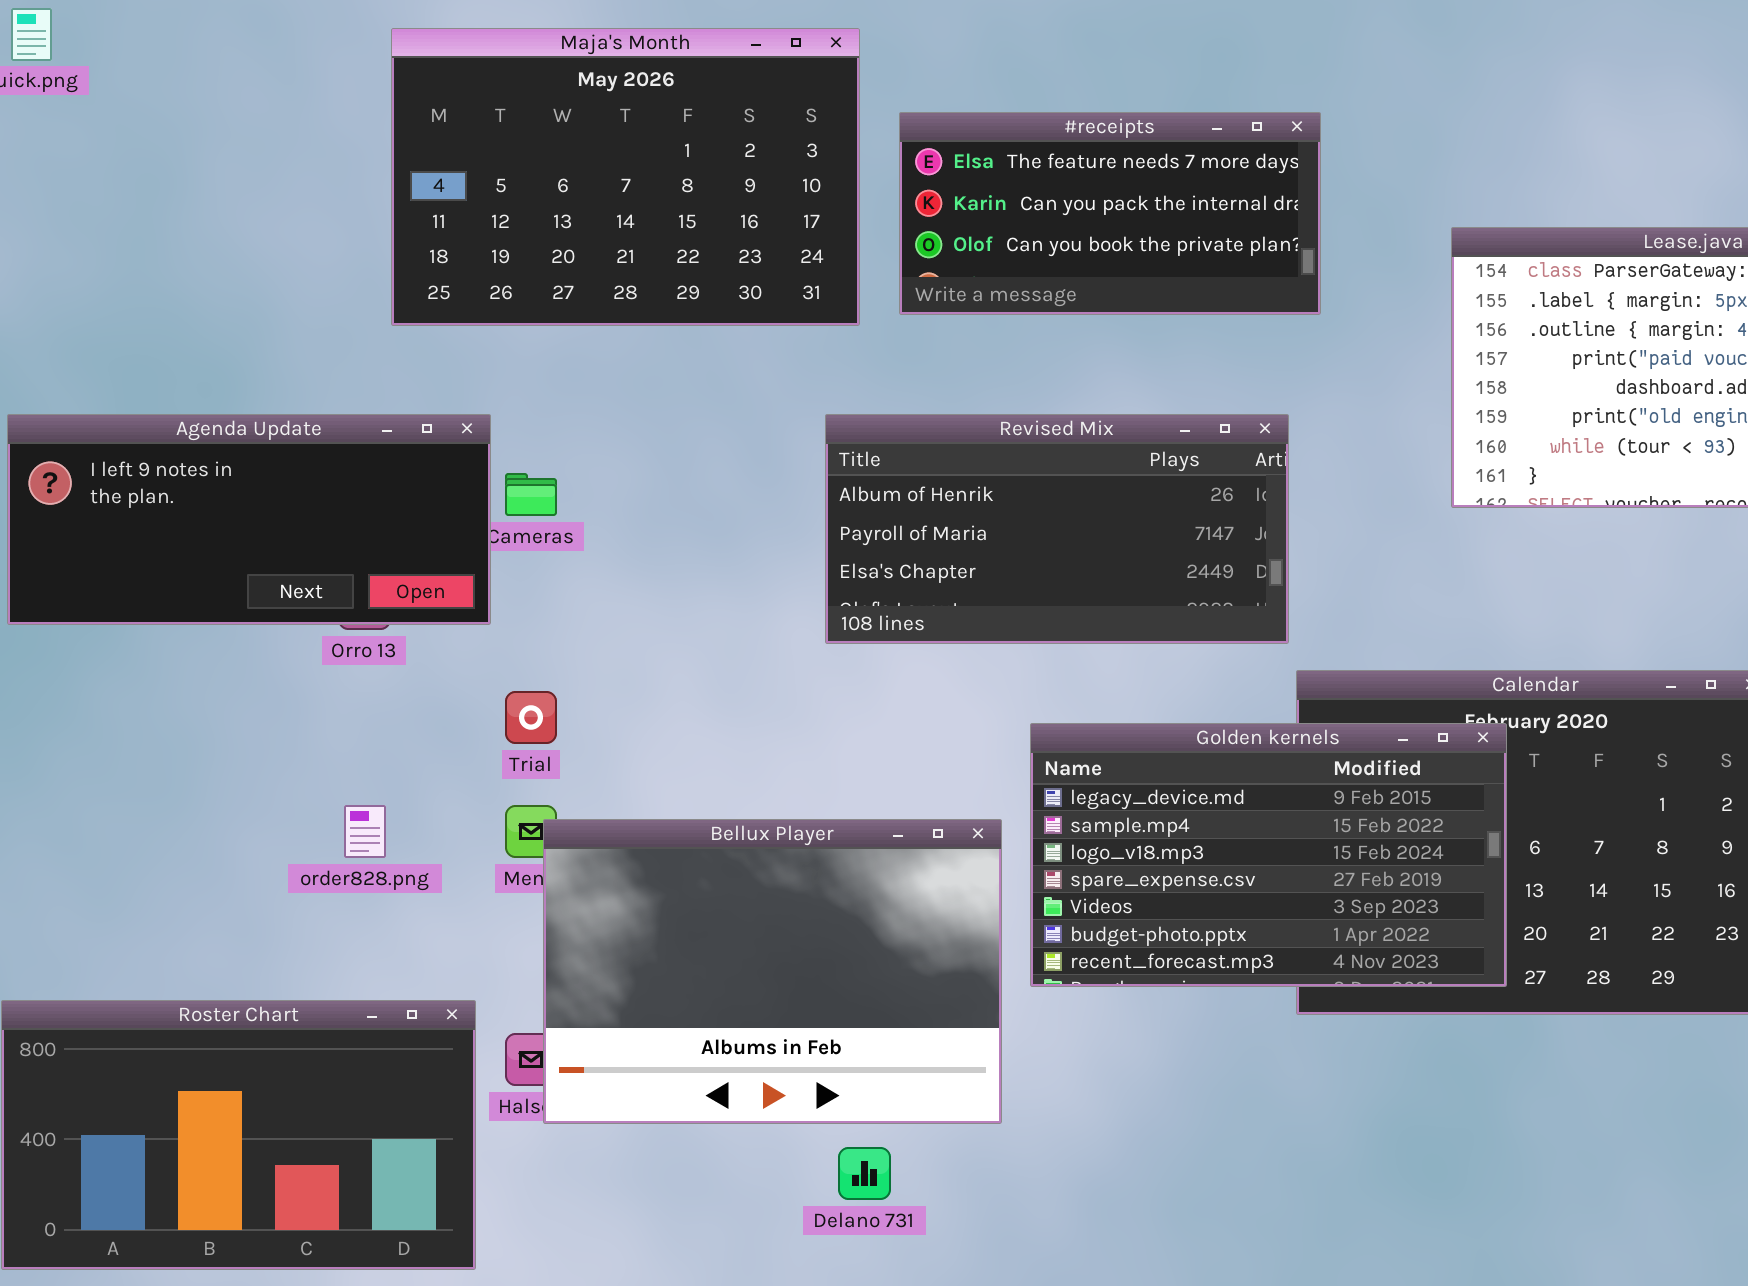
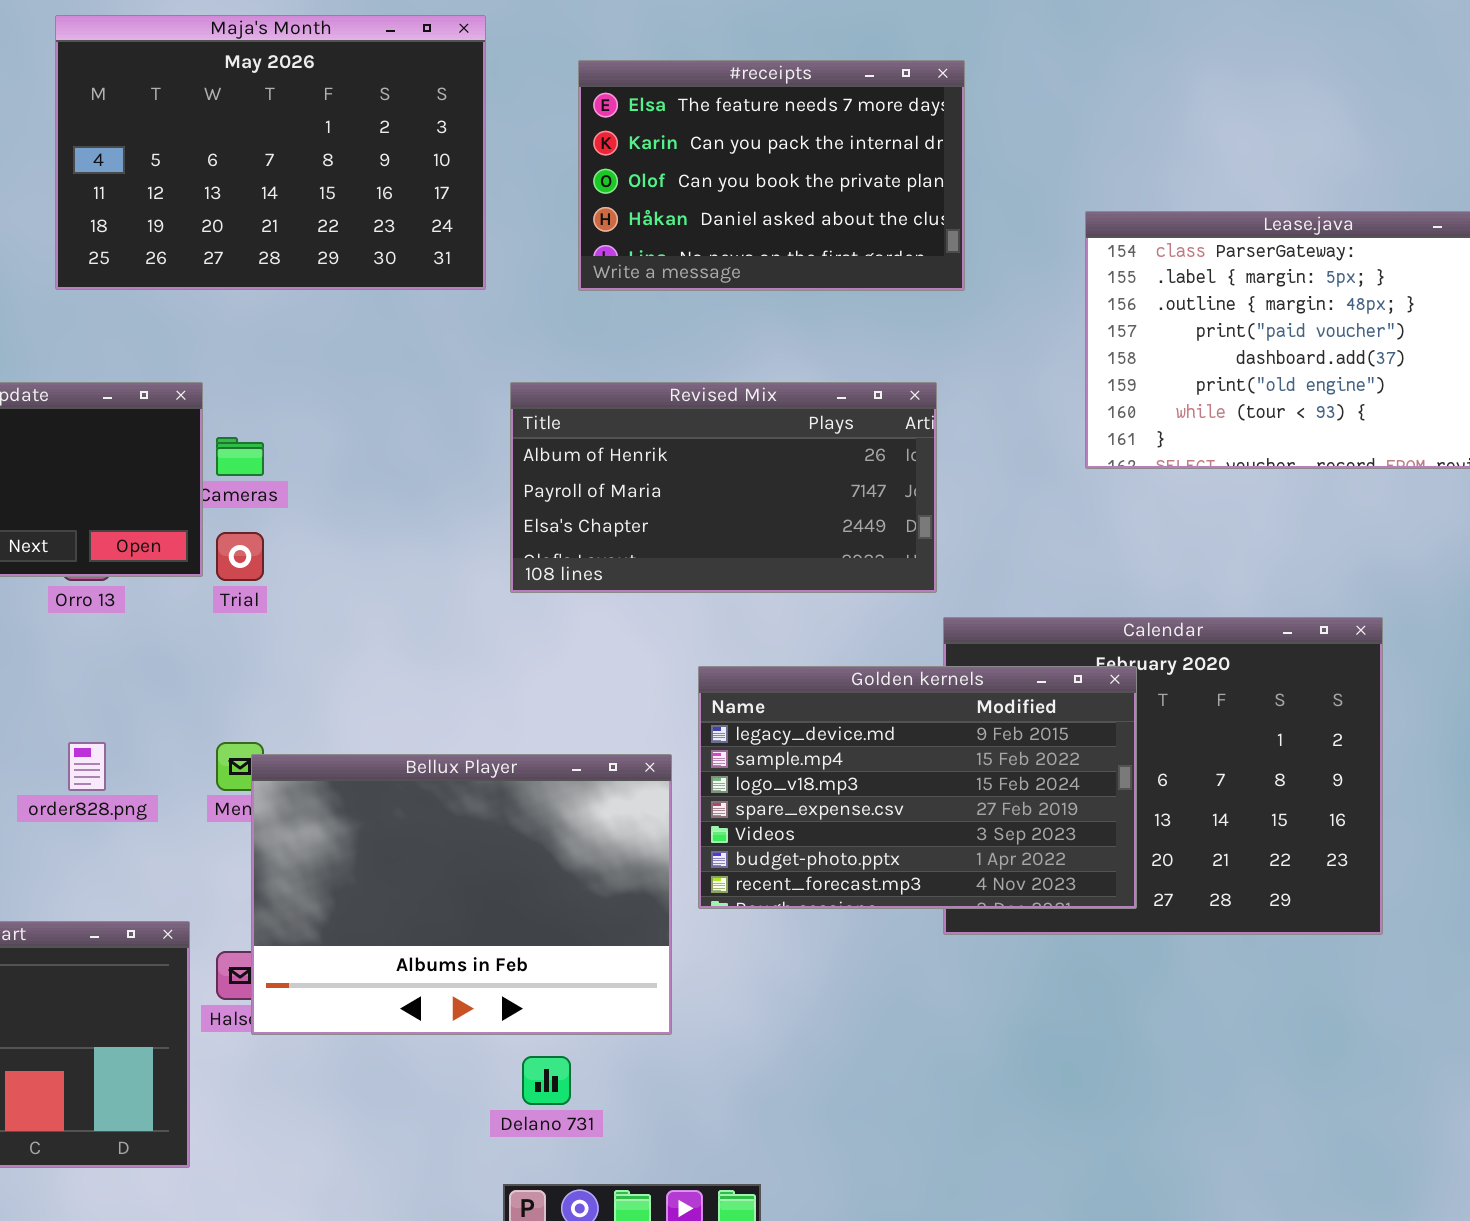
Maja's Month: [391,28,860,326] -> [55,15,486,290], moved
#receipts: [899,112,1321,315] -> [578,60,965,291], resized
Trial: [505,691,557,744] -> [216,532,264,581], moved

